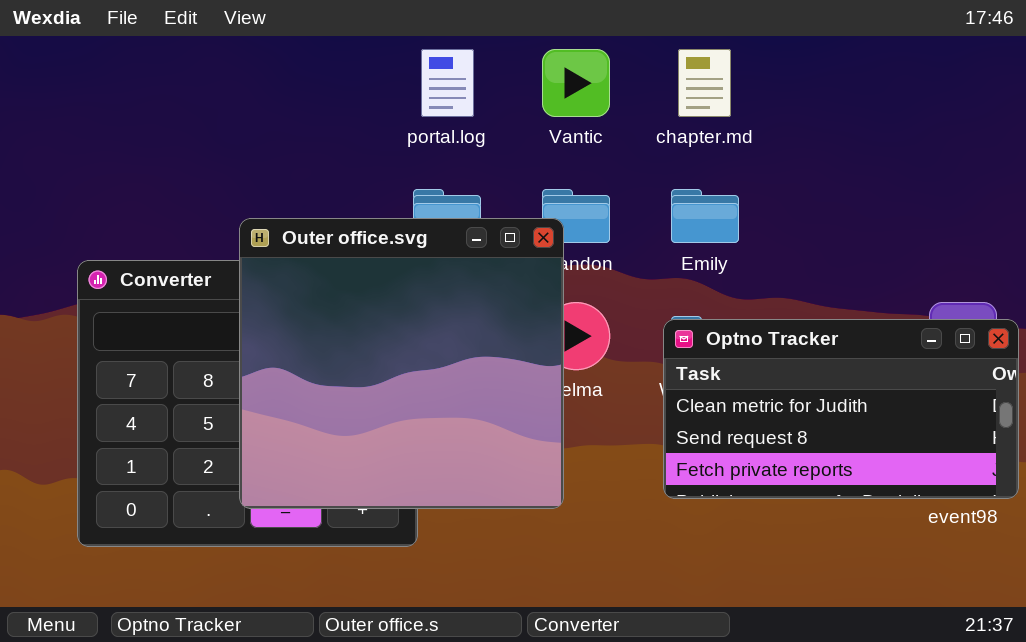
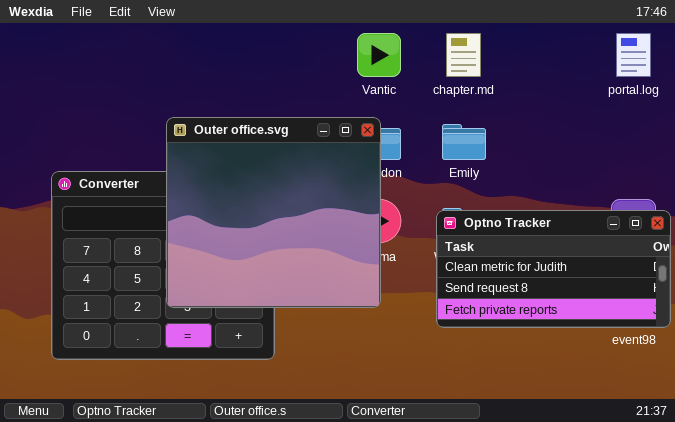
portal.log: [421,49,474,117] -> [616,33,651,77], moved
Outer office.svg: [239,218,564,509] -> [166,117,381,308], moved

